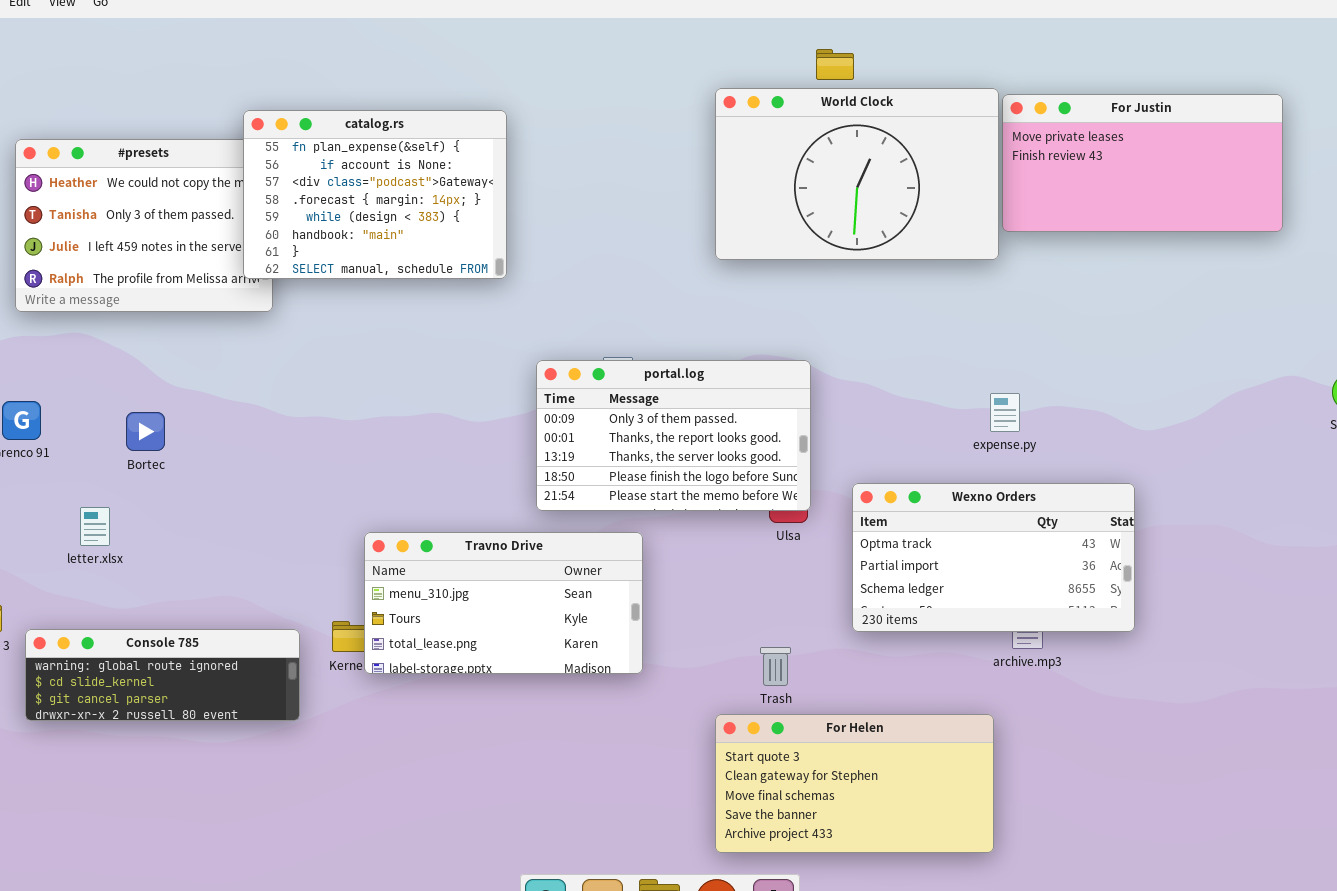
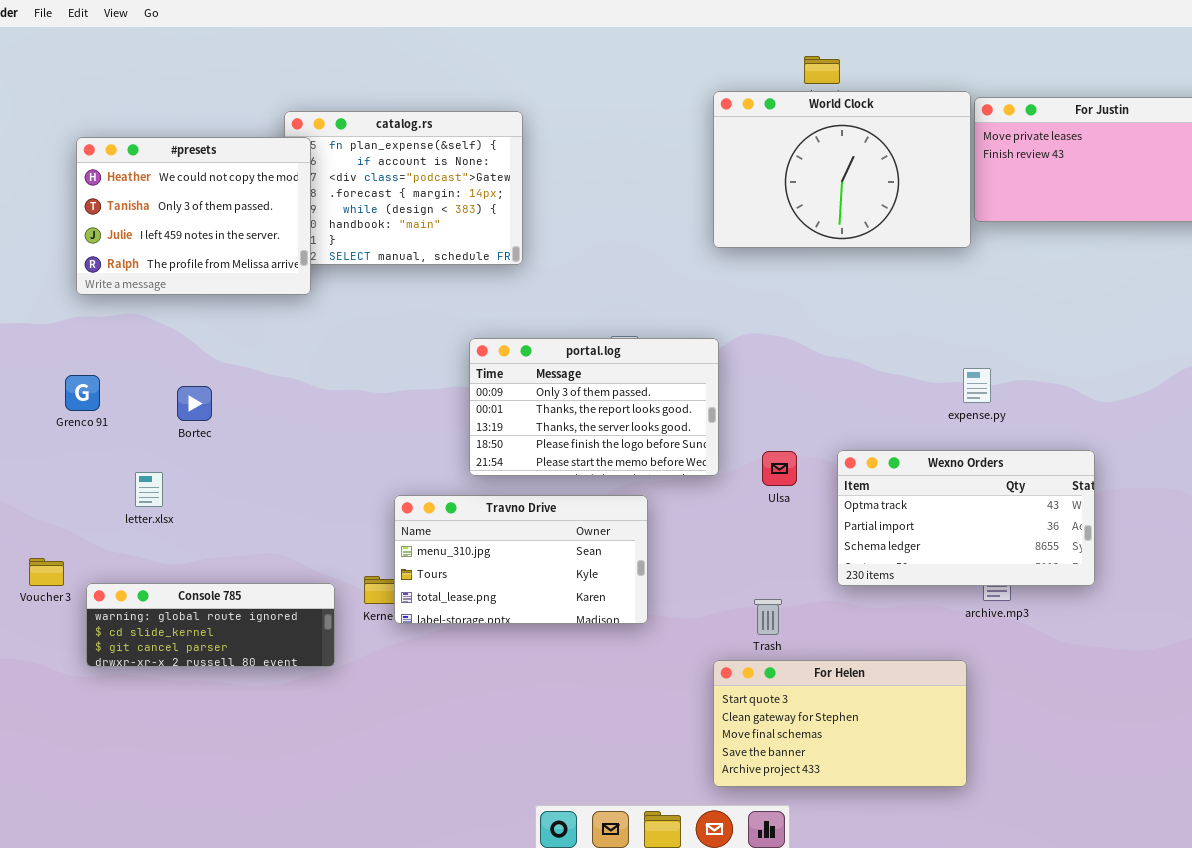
#presets: [15,139,273,312] -> [76,137,311,295], raised
portal.log: [536,360,811,511] -> [469,338,719,476], moved

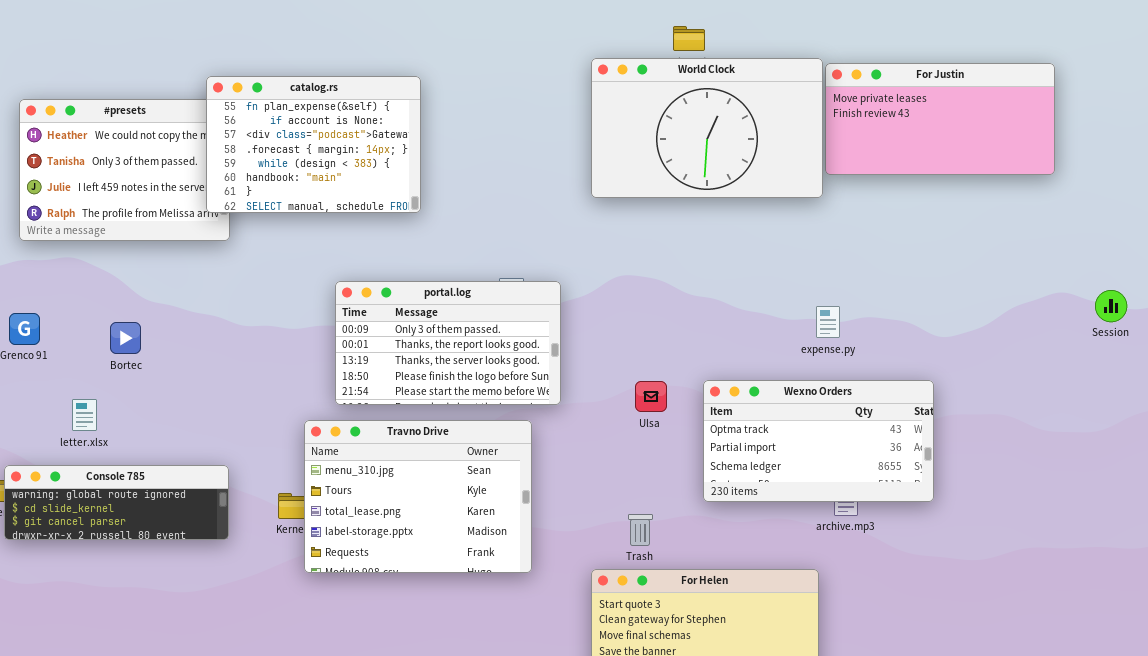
catalog.rs: [284,111,523,265] -> [206,76,421,213], raised
portal.log: [469,338,719,476] -> [335,281,561,405], moved
Travno Drive: [394,495,648,624] -> [304,420,532,573], resized
Console 785: [86,583,335,667] -> [4,465,229,540], moved

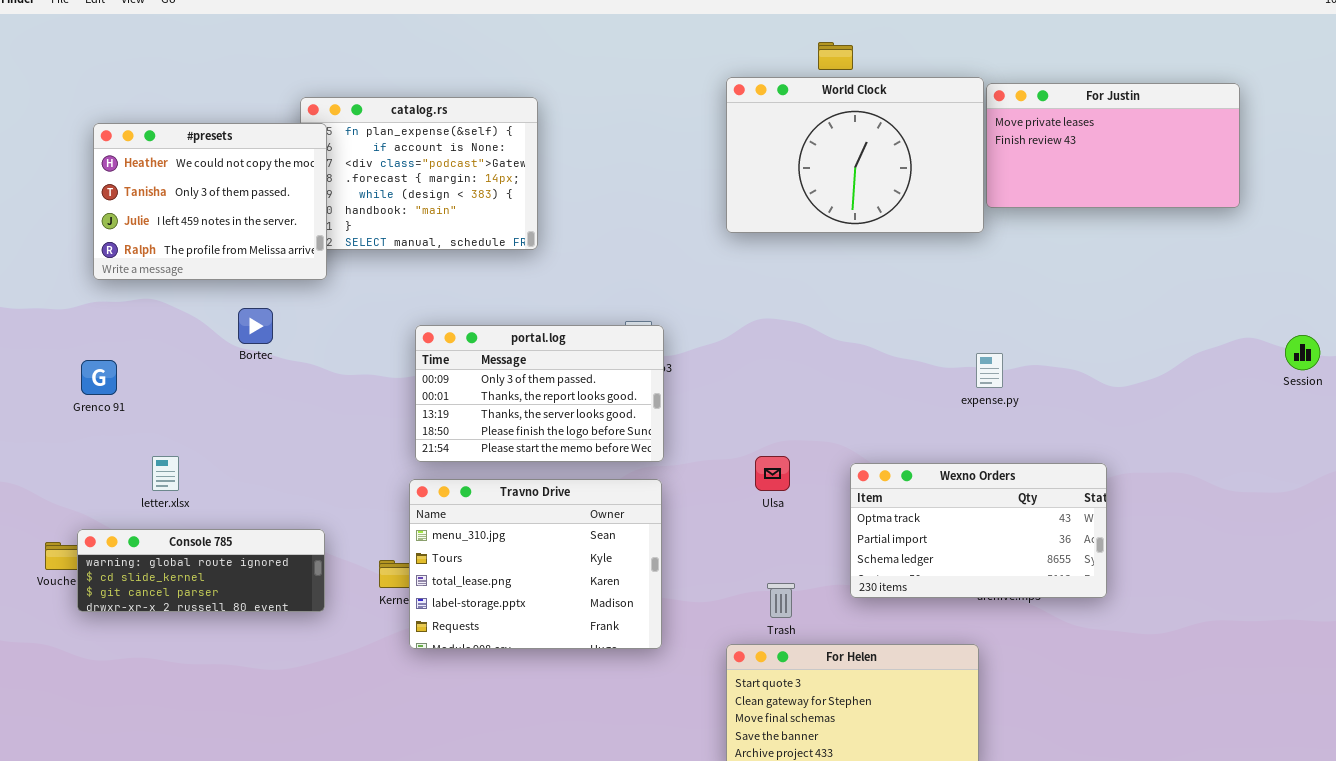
#presets: [19,99,230,241] -> [93,123,327,280], raised
portal.log: [335,281,561,405] -> [415,325,664,462], moved
Bortec: [110,322,141,354] -> [238,308,273,344], moved
Wexno Orders: [703,380,934,502] -> [850,463,1107,598], moved
Ulsa: [635,381,667,412] -> [755,456,790,491], moved

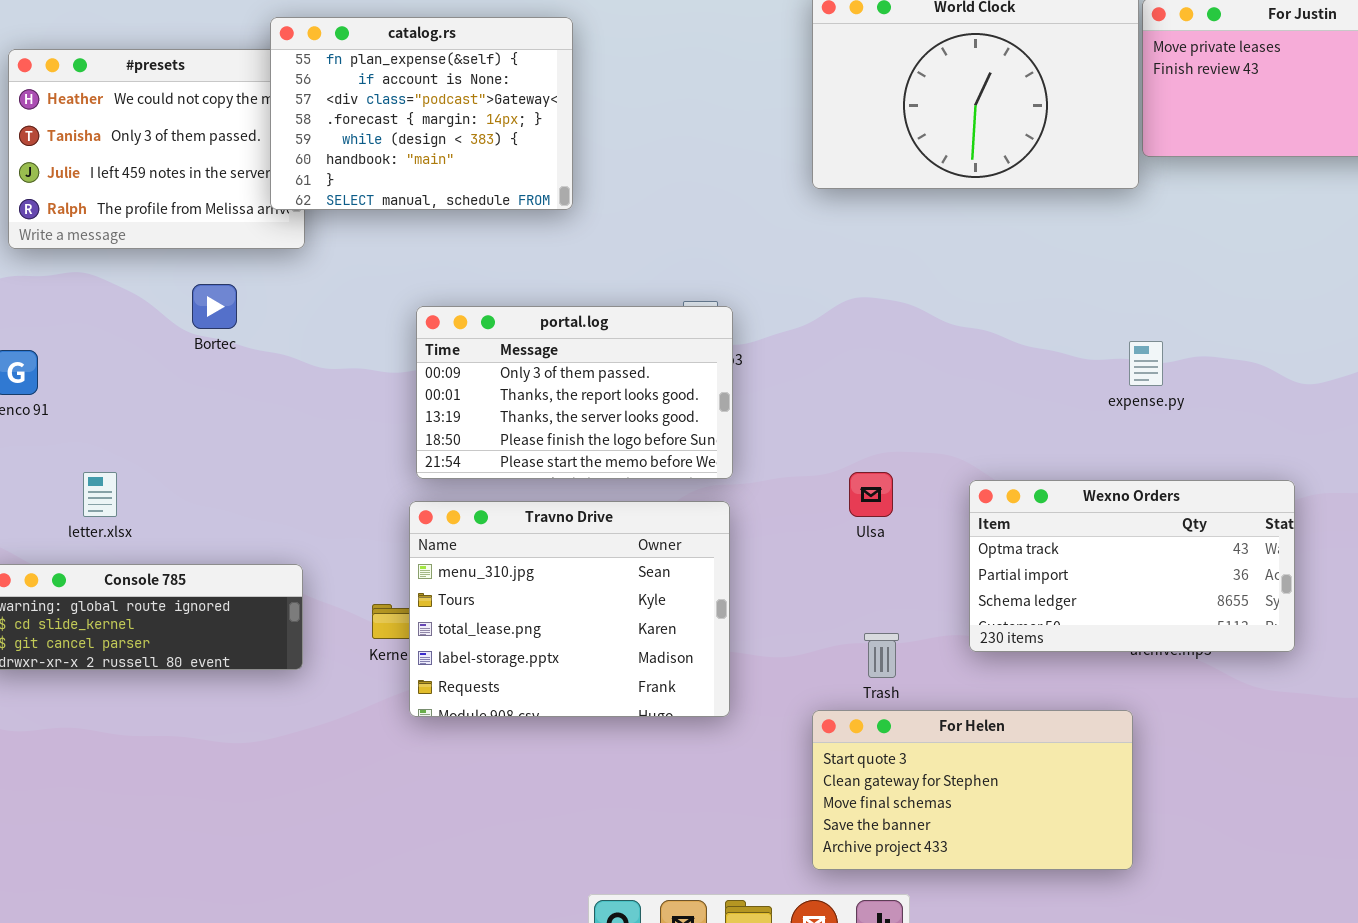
catalog.rs: [300,97,538,250] -> [270,17,573,210], raised

